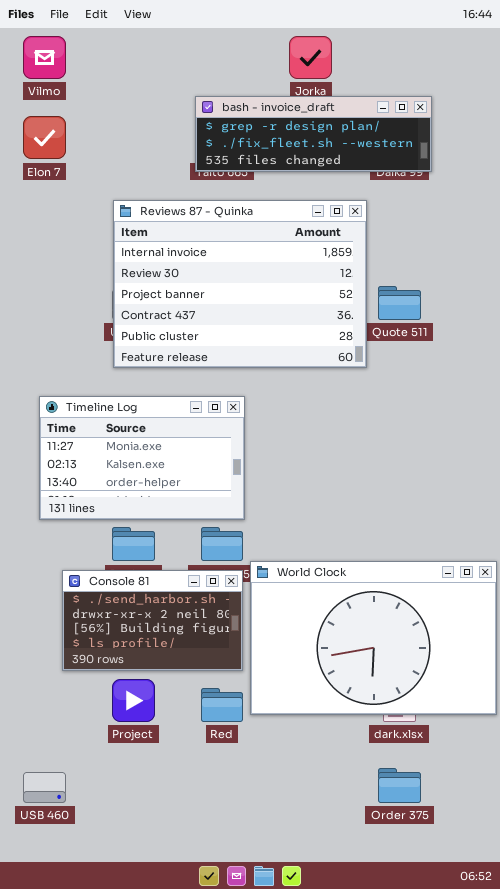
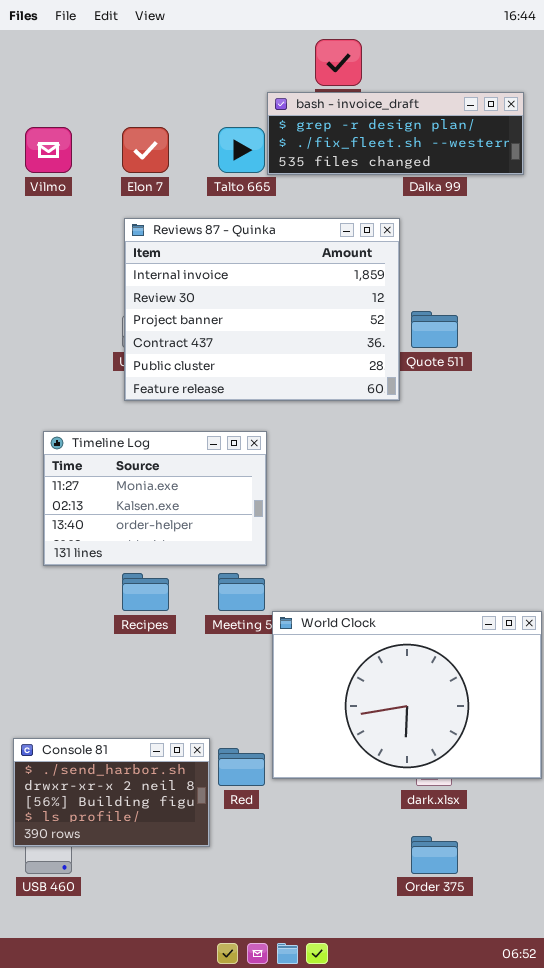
Vilmo: [23,36,66,79] -> [25,127,72,173], moved
bash - invoice_draft: [195,96,432,172] -> [267,92,524,175], moved
Elon 7: [23,116,66,159] -> [122,127,169,173], moved
Console 81: [62,570,243,671] -> [13,738,210,847], moved

